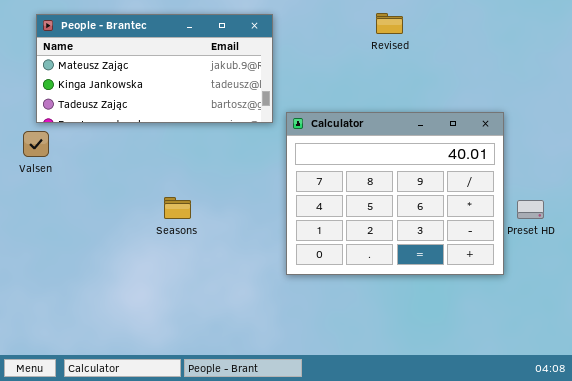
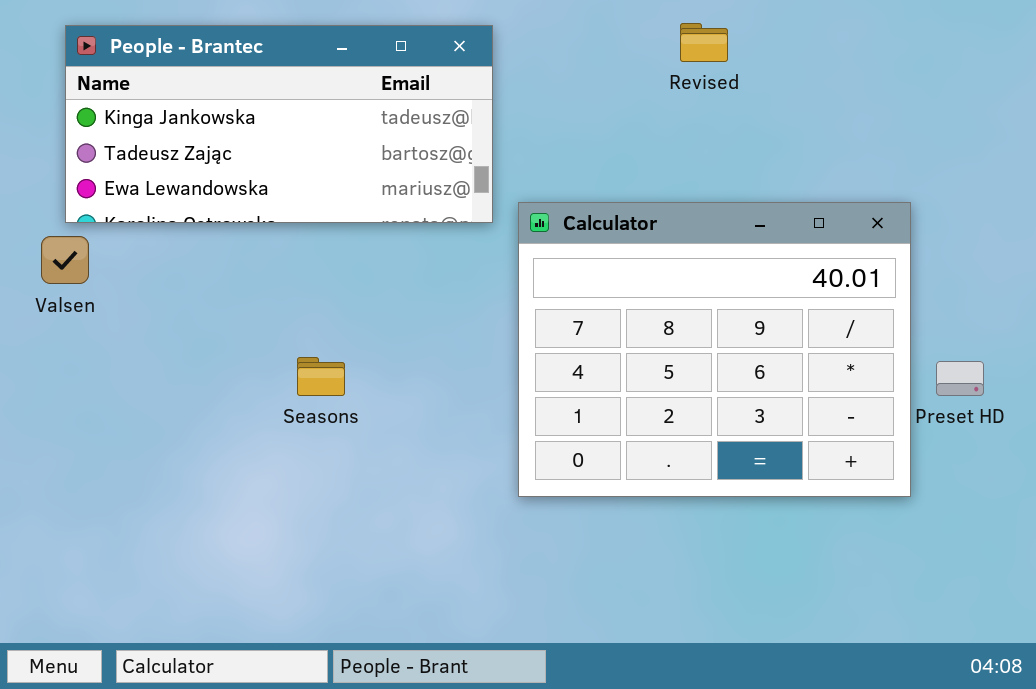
People - Brantec: [36,14,273,123] -> [65,25,493,223], scrolled down 1 row

